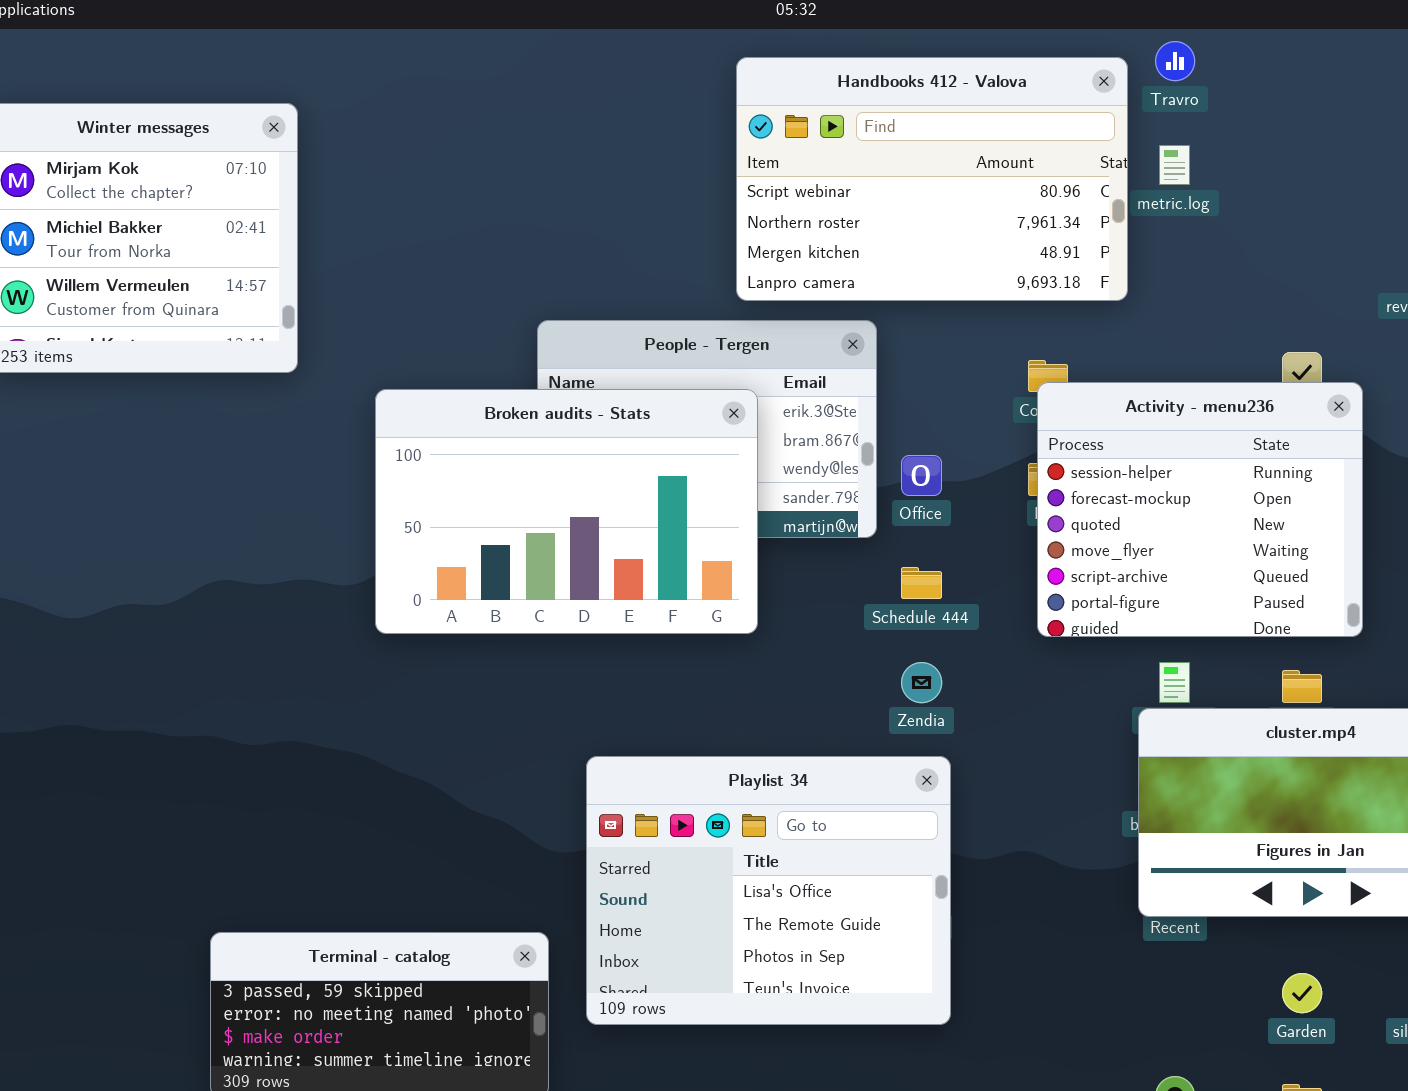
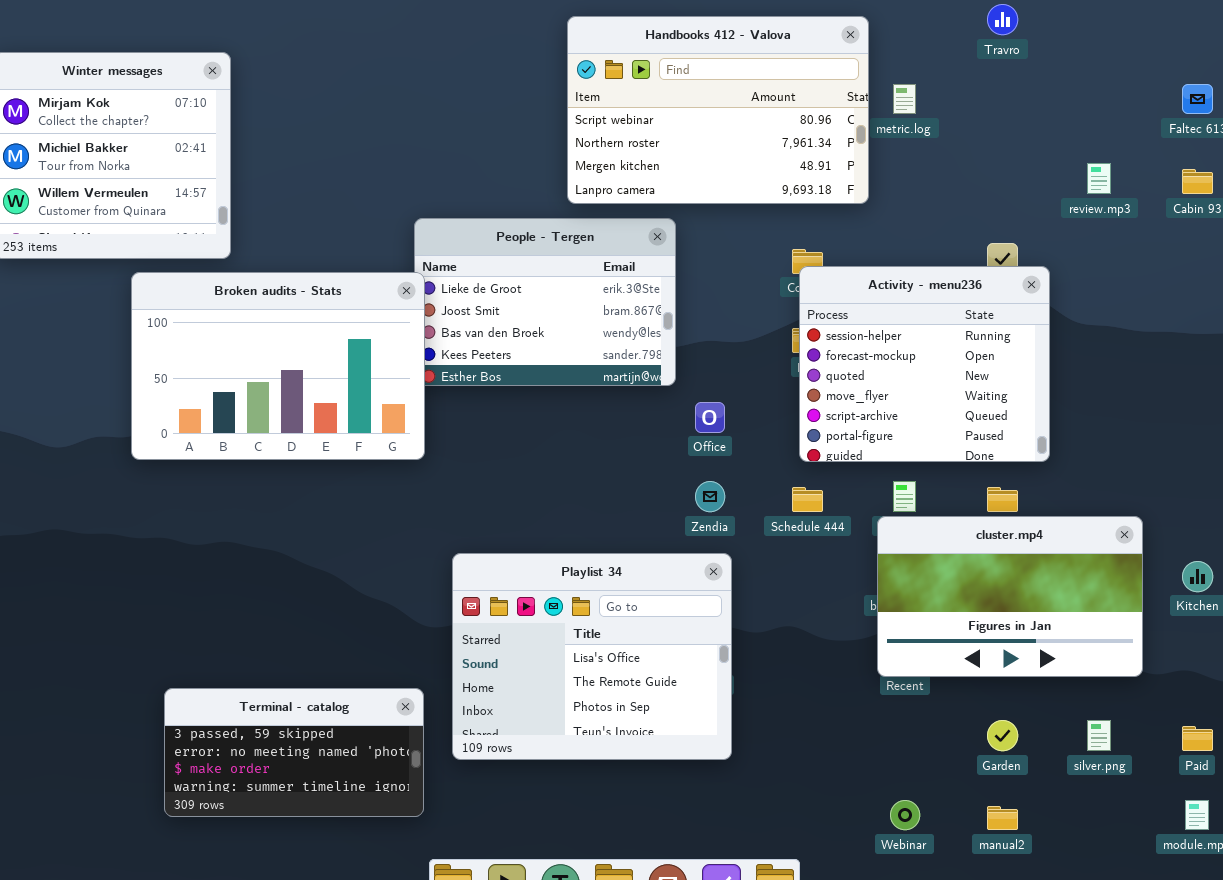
Travro: [1155,41,1195,81] -> [987,4,1018,35], moved
Broken audits - Stats: [375,389,758,634] -> [131,272,425,460], moved
Office: [901,455,942,496] -> [695,402,725,433], moved
Schedule 444: [901,567,942,599] -> [792,487,823,512], moved

